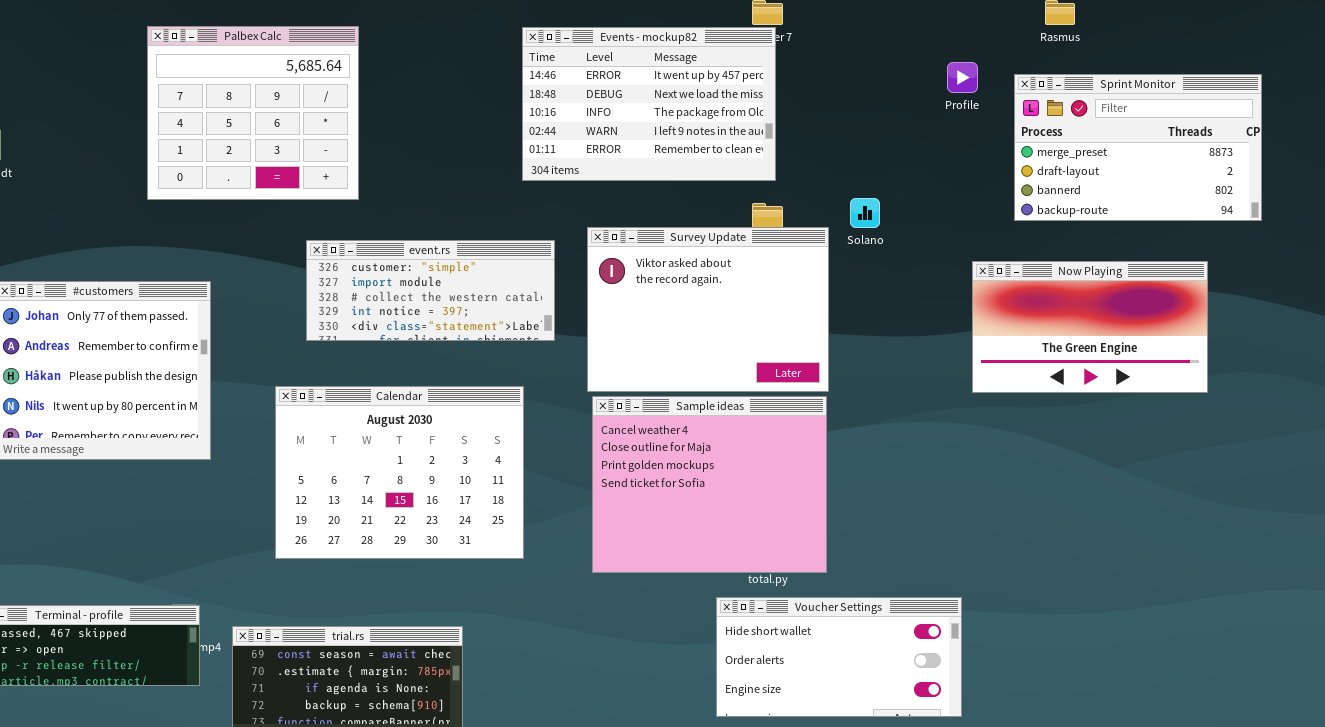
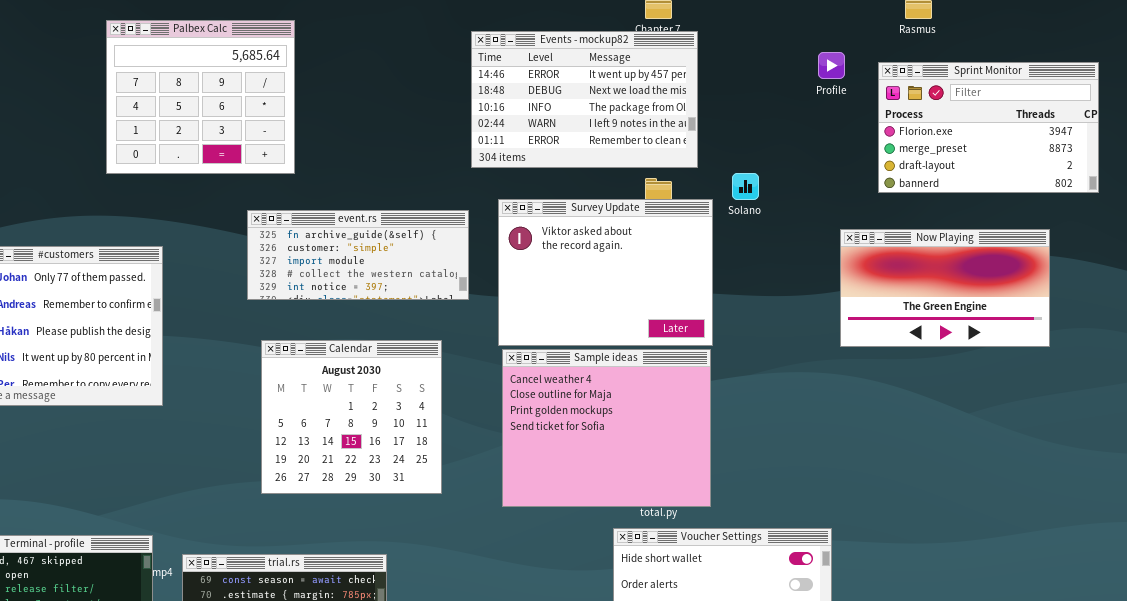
Events - mockup82: [522,27,776,181] -> [471,31,698,168], moved
Sprint Monitor: [1014,74,1262,221] -> [878,62,1099,193], scrolled up 1 row
event.rs: [306,240,555,341] -> [247,210,469,300], scrolled up 1 row
Calendar: [275,386,524,559] -> [261,340,442,494], resized

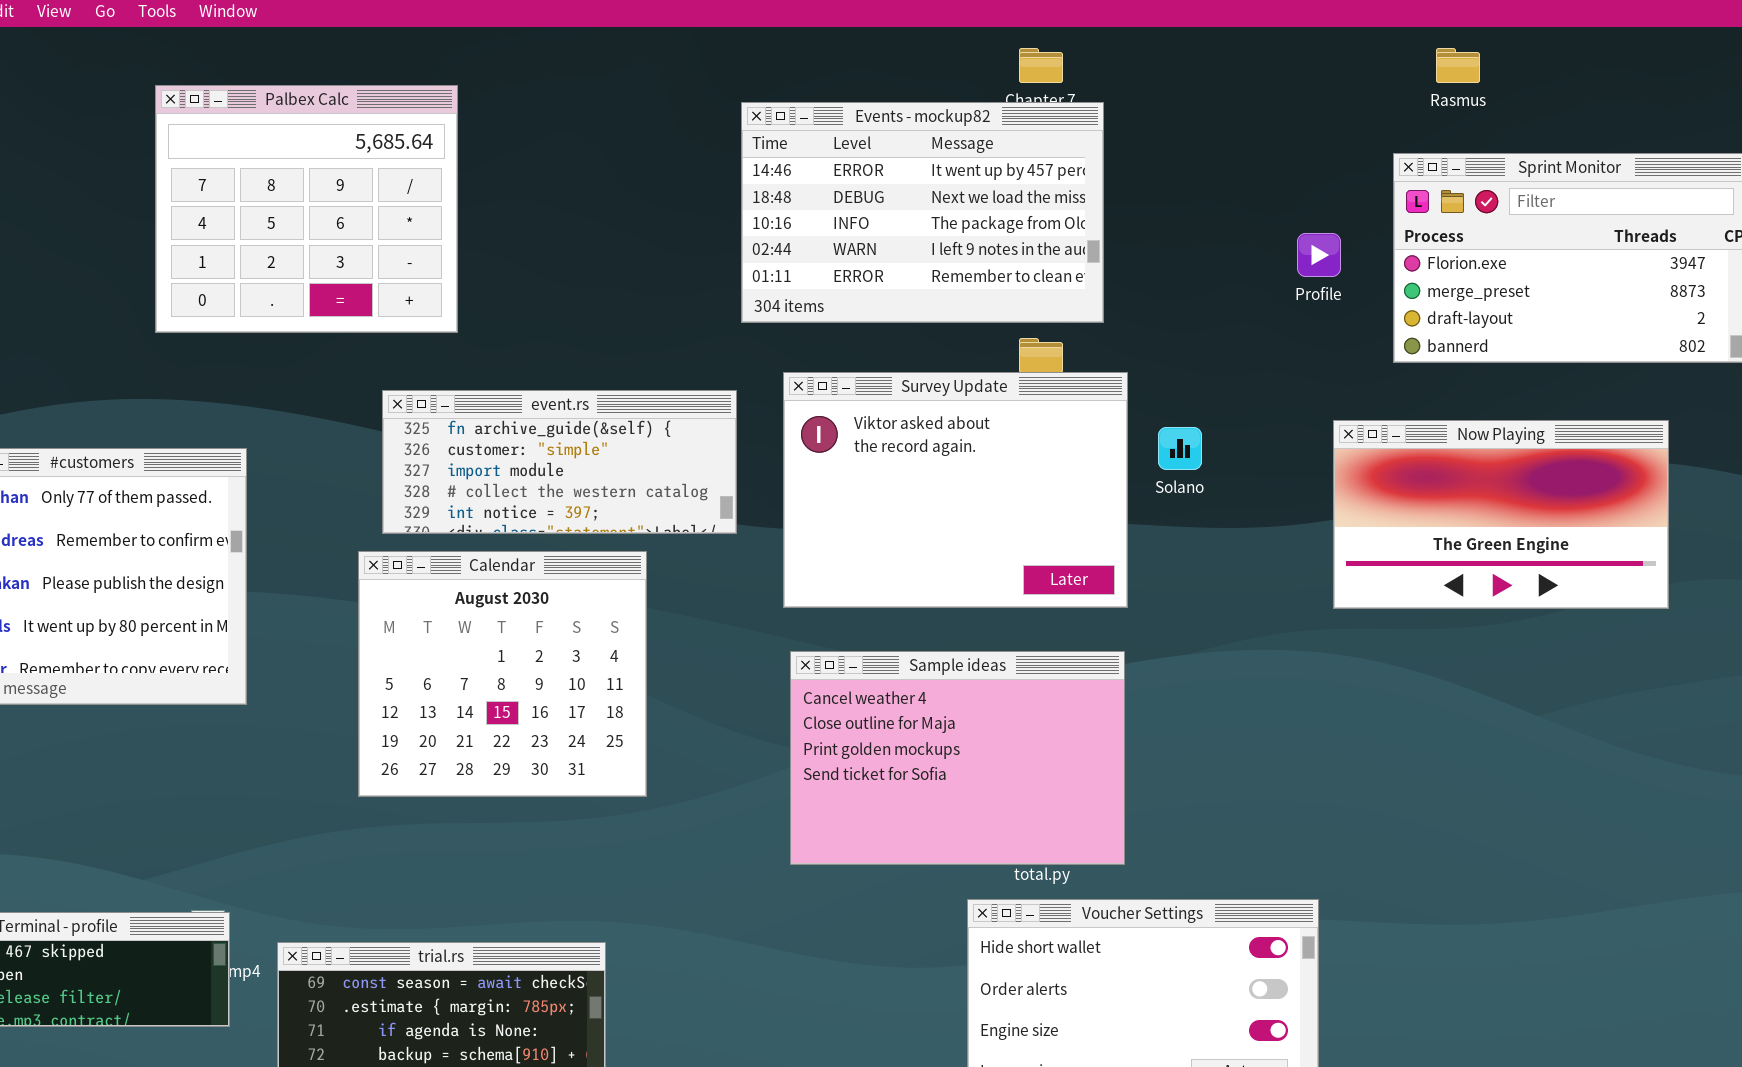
Profile: [818,52,845,79] -> [1297,233,1341,277], moved
Solano: [732,173,759,200] -> [1158,427,1202,470], moved
Calendar: [261,340,442,494] -> [358,551,647,797], moved
Sample ideas: [502,349,711,507] -> [790,651,1125,865], resized

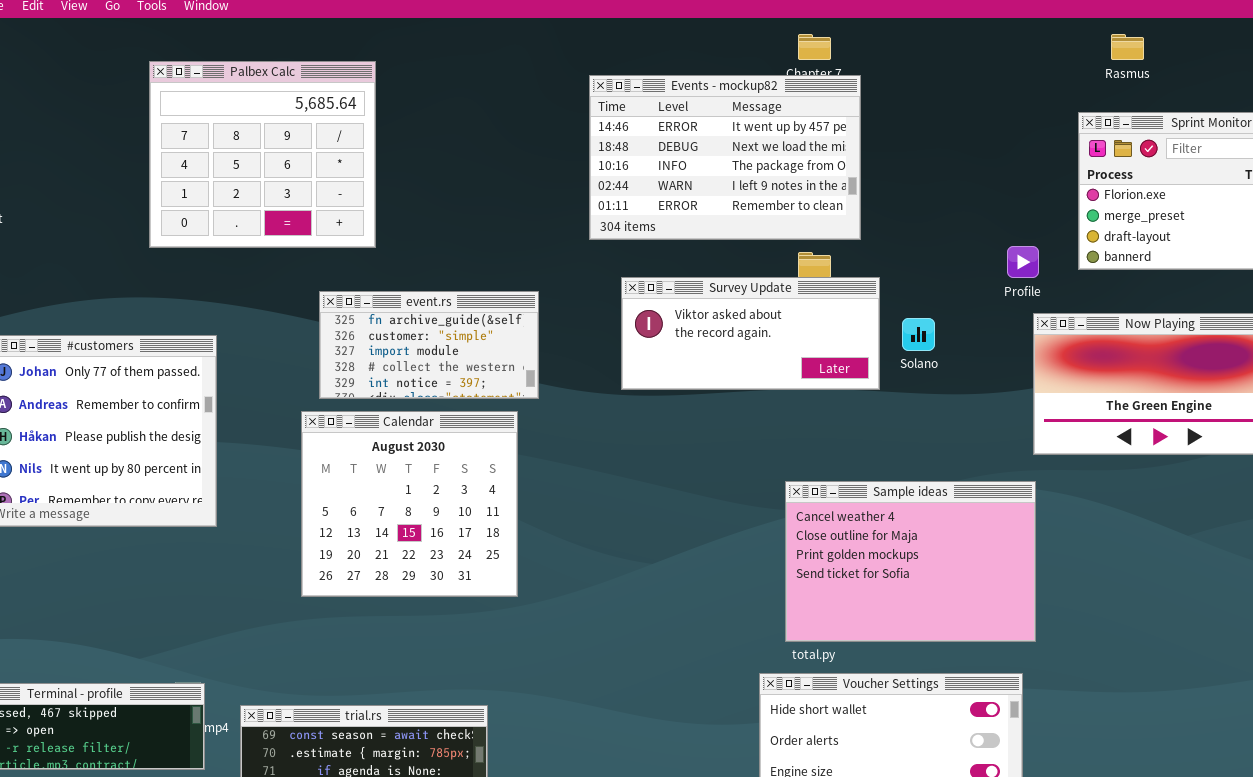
Profile: [1297,233,1341,277] -> [1007,246,1039,278], moved
Survey Update: [783,372,1128,608] -> [621,277,880,390], resized
event.rs: [382,390,737,534] -> [319,291,539,399], resized
Sample ideas: [790,651,1125,865] -> [785,481,1036,642], moved

